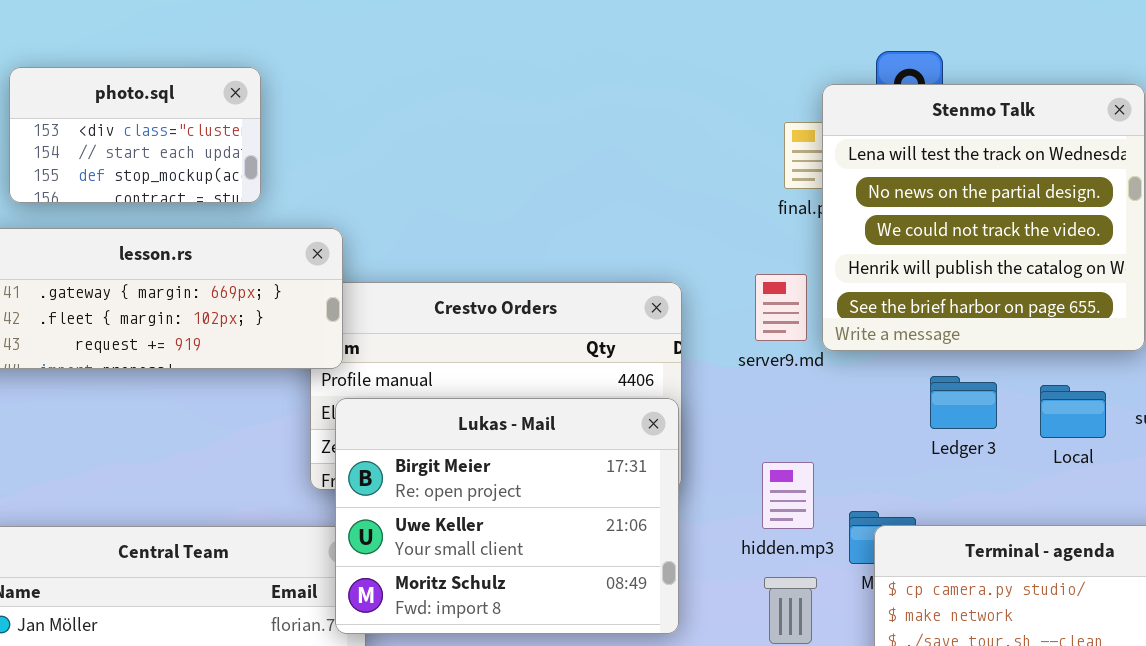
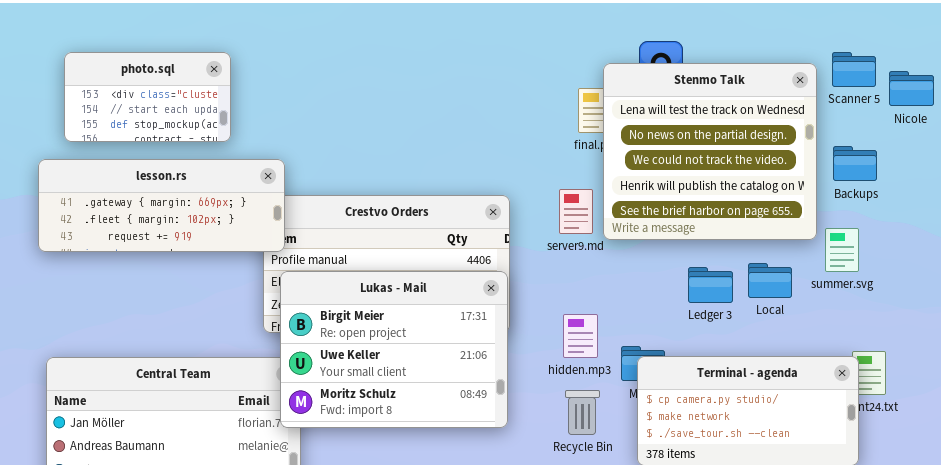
Ledger 3: [930,376,997,429] -> [688,267,733,303], moved

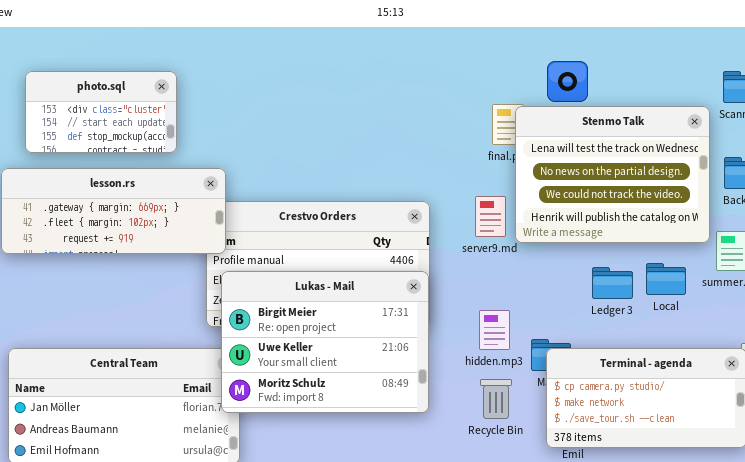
Stenmo Talk: [603,63,817,240] -> [515,106,710,243], resized

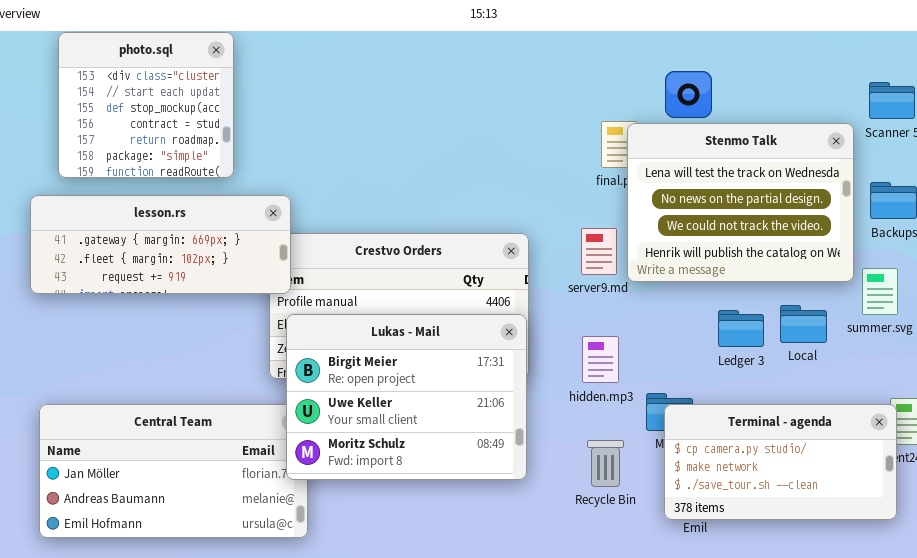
photo.sql: [25,71,177,153] -> [58,32,234,178], resized
hidden.mp3: [479,310,510,350] -> [582,336,619,383], moved

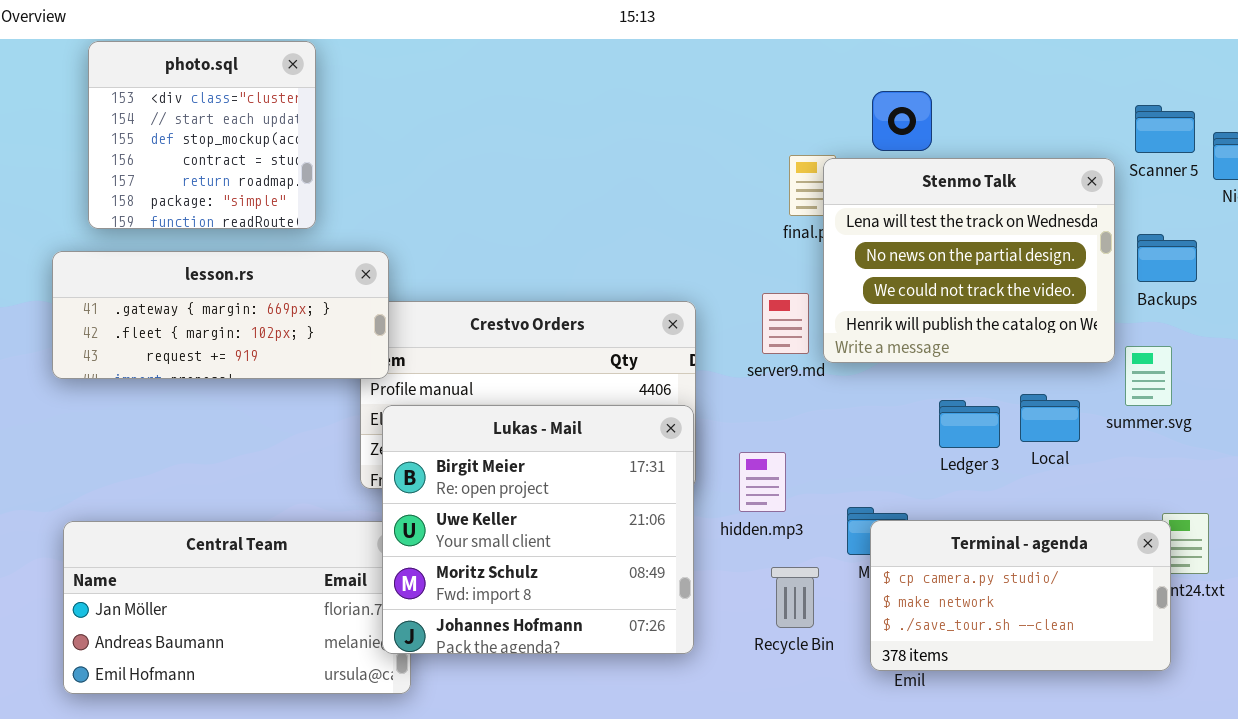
Lukas - Mail: [286,314,527,480] -> [382,405,694,654], resized
hidden.mp3: [582,336,619,383] -> [739,452,786,512], moved

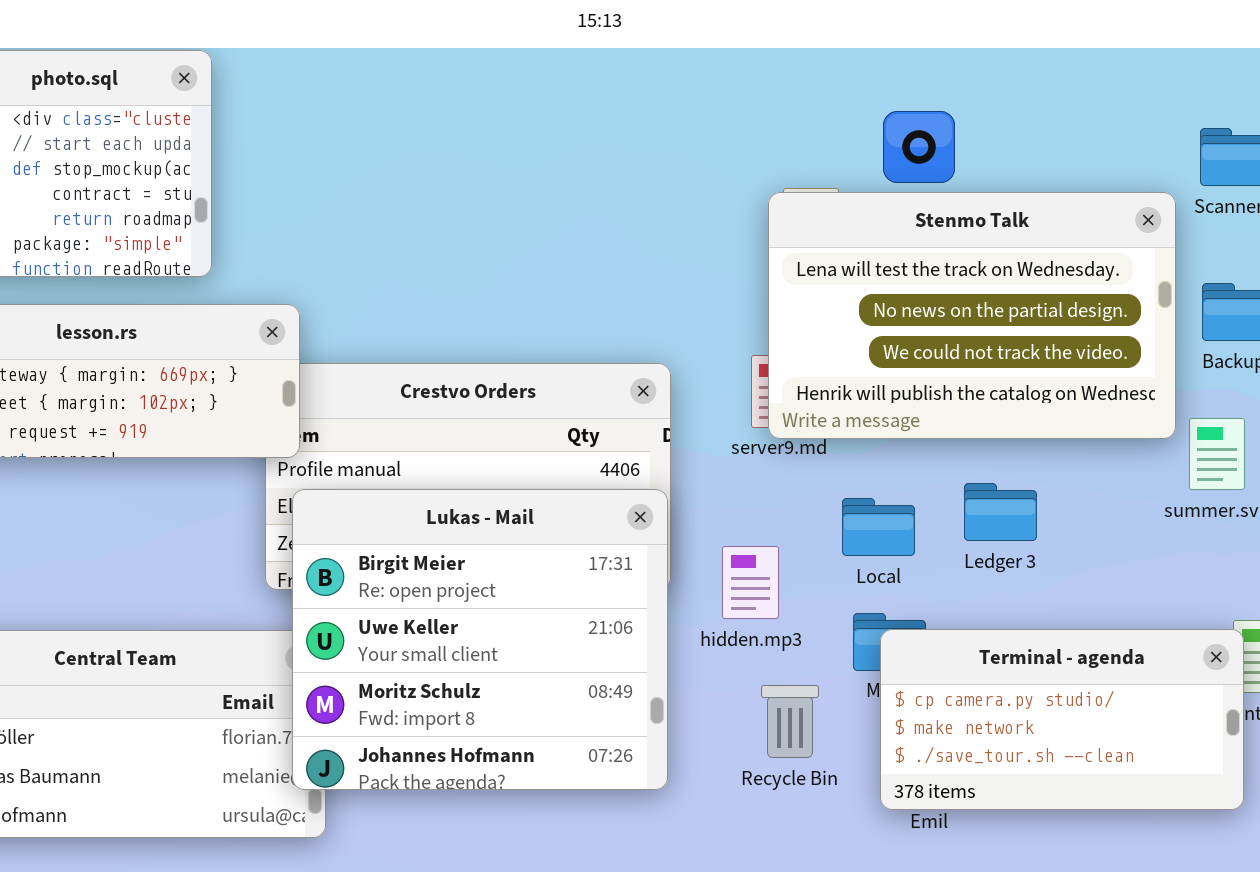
Stenmo Talk: [823,158,1115,363] -> [768,192,1176,439], resized
Local: [1020,394,1080,442] -> [842,498,915,556], moved

